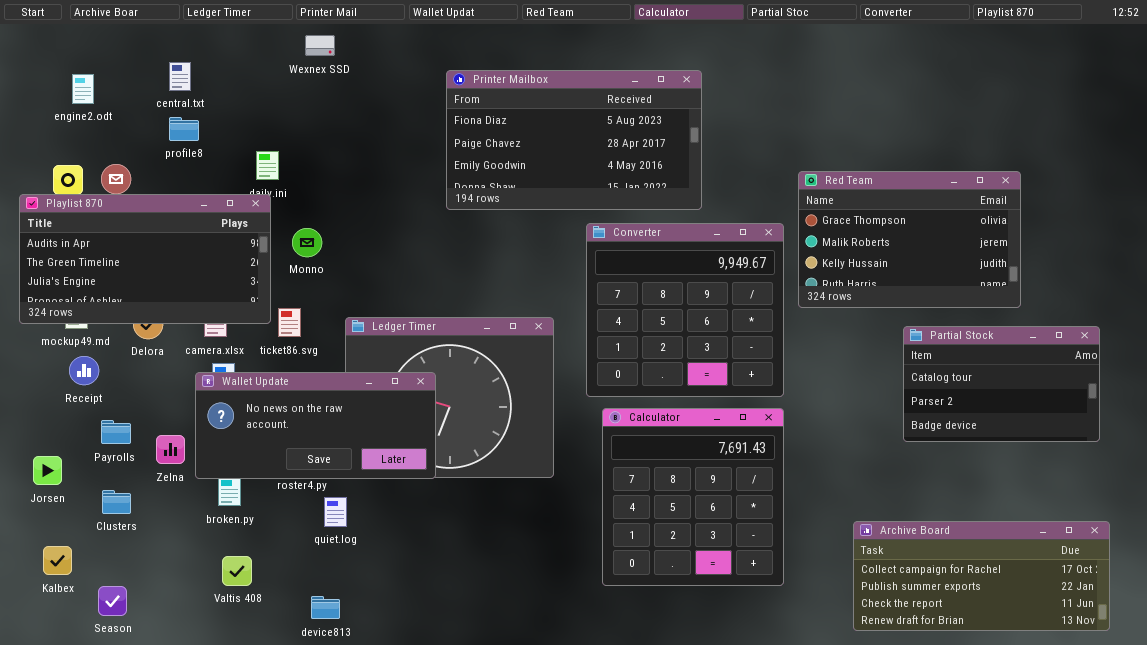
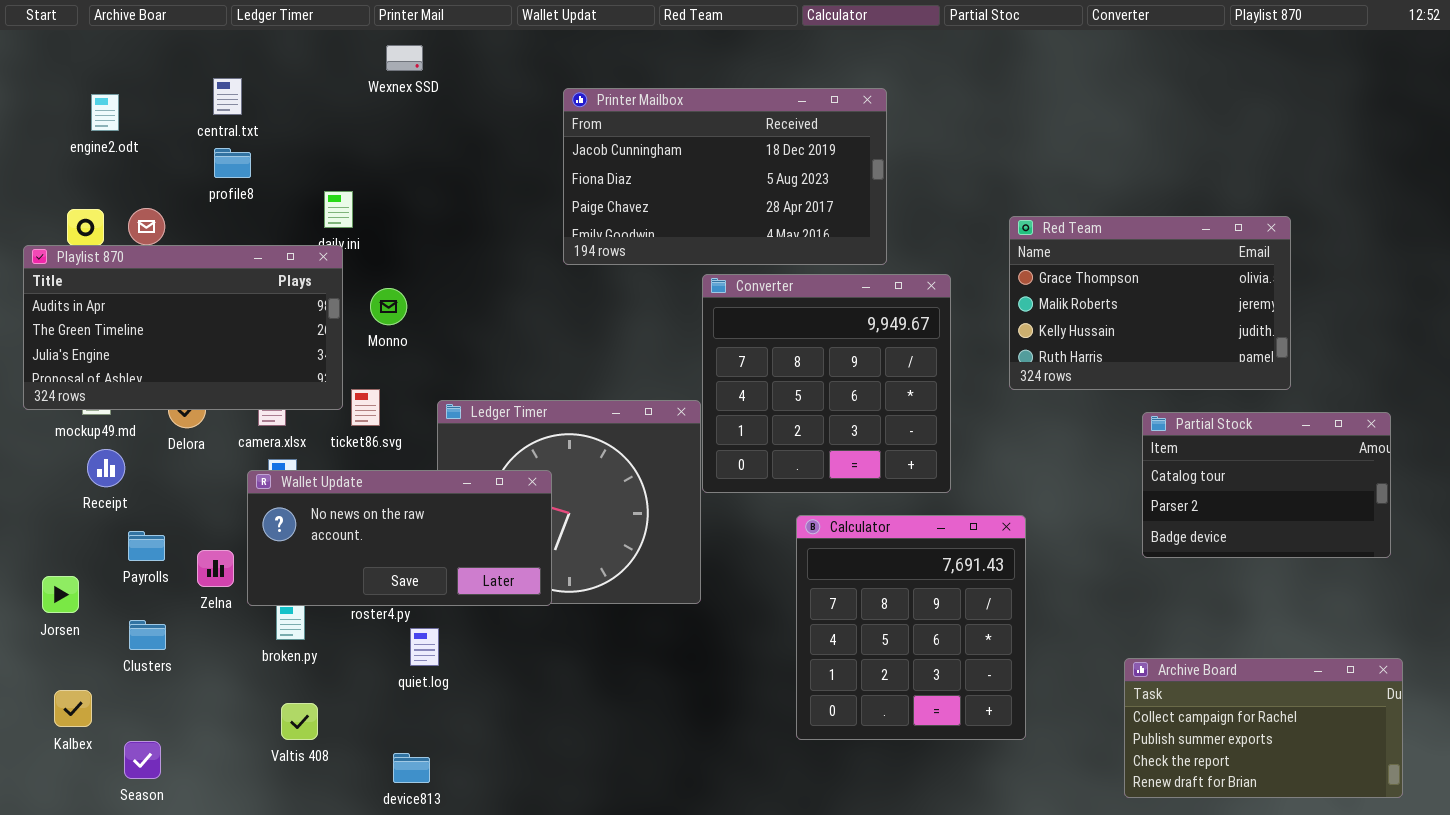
Printer Mailbox: [446,70,702,210] -> [563,88,887,265], scrolled up 1 row
Converter: [586,223,784,397] -> [702,274,951,493], moved
Calculator: [602,408,784,586] -> [796,515,1026,740], moved
Archive Board: [853,521,1110,631] -> [1124,658,1403,798], resized

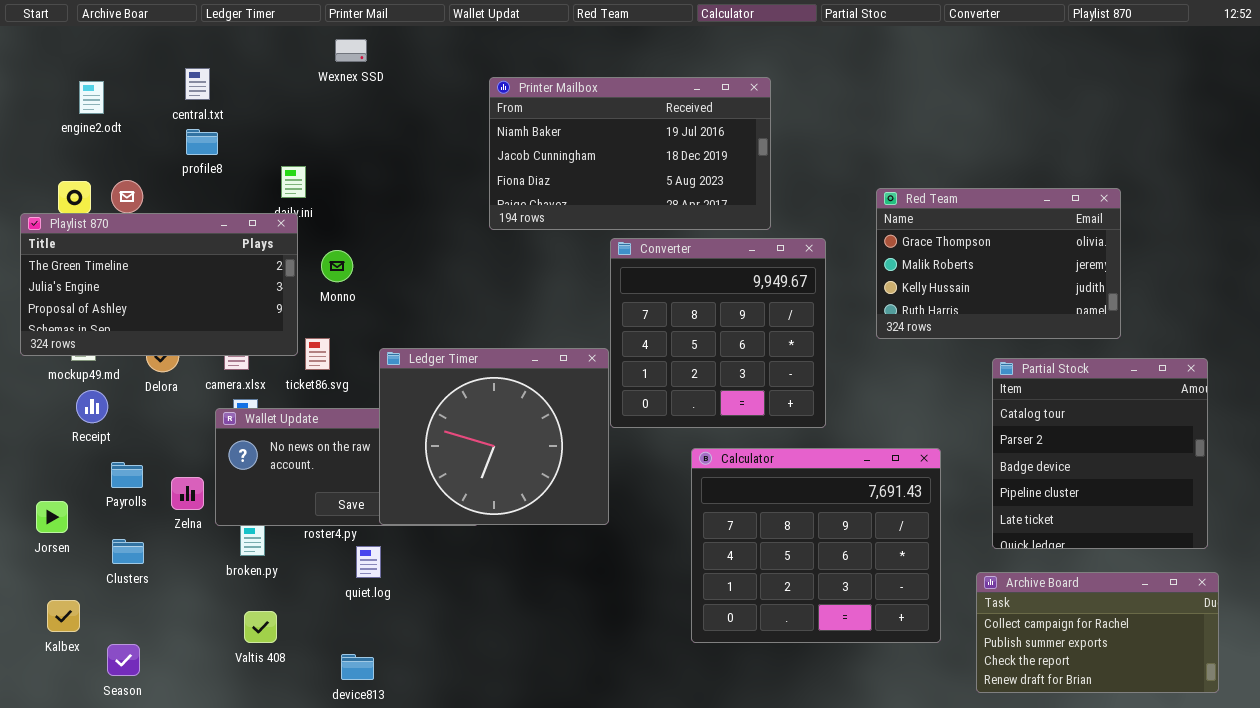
Printer Mailbox: [563,88,887,265] -> [489,77,771,230], scrolled up 1 row
Playlist 870: [23,245,343,410] -> [20,213,298,356], scrolled down 1 row
Ledger Timer: [437,400,701,604] -> [379,348,609,525], raised
Partial Stock: [1142,412,1391,558] -> [992,358,1208,549], resized
Calculator: [796,515,1026,740] -> [691,448,941,643], resized

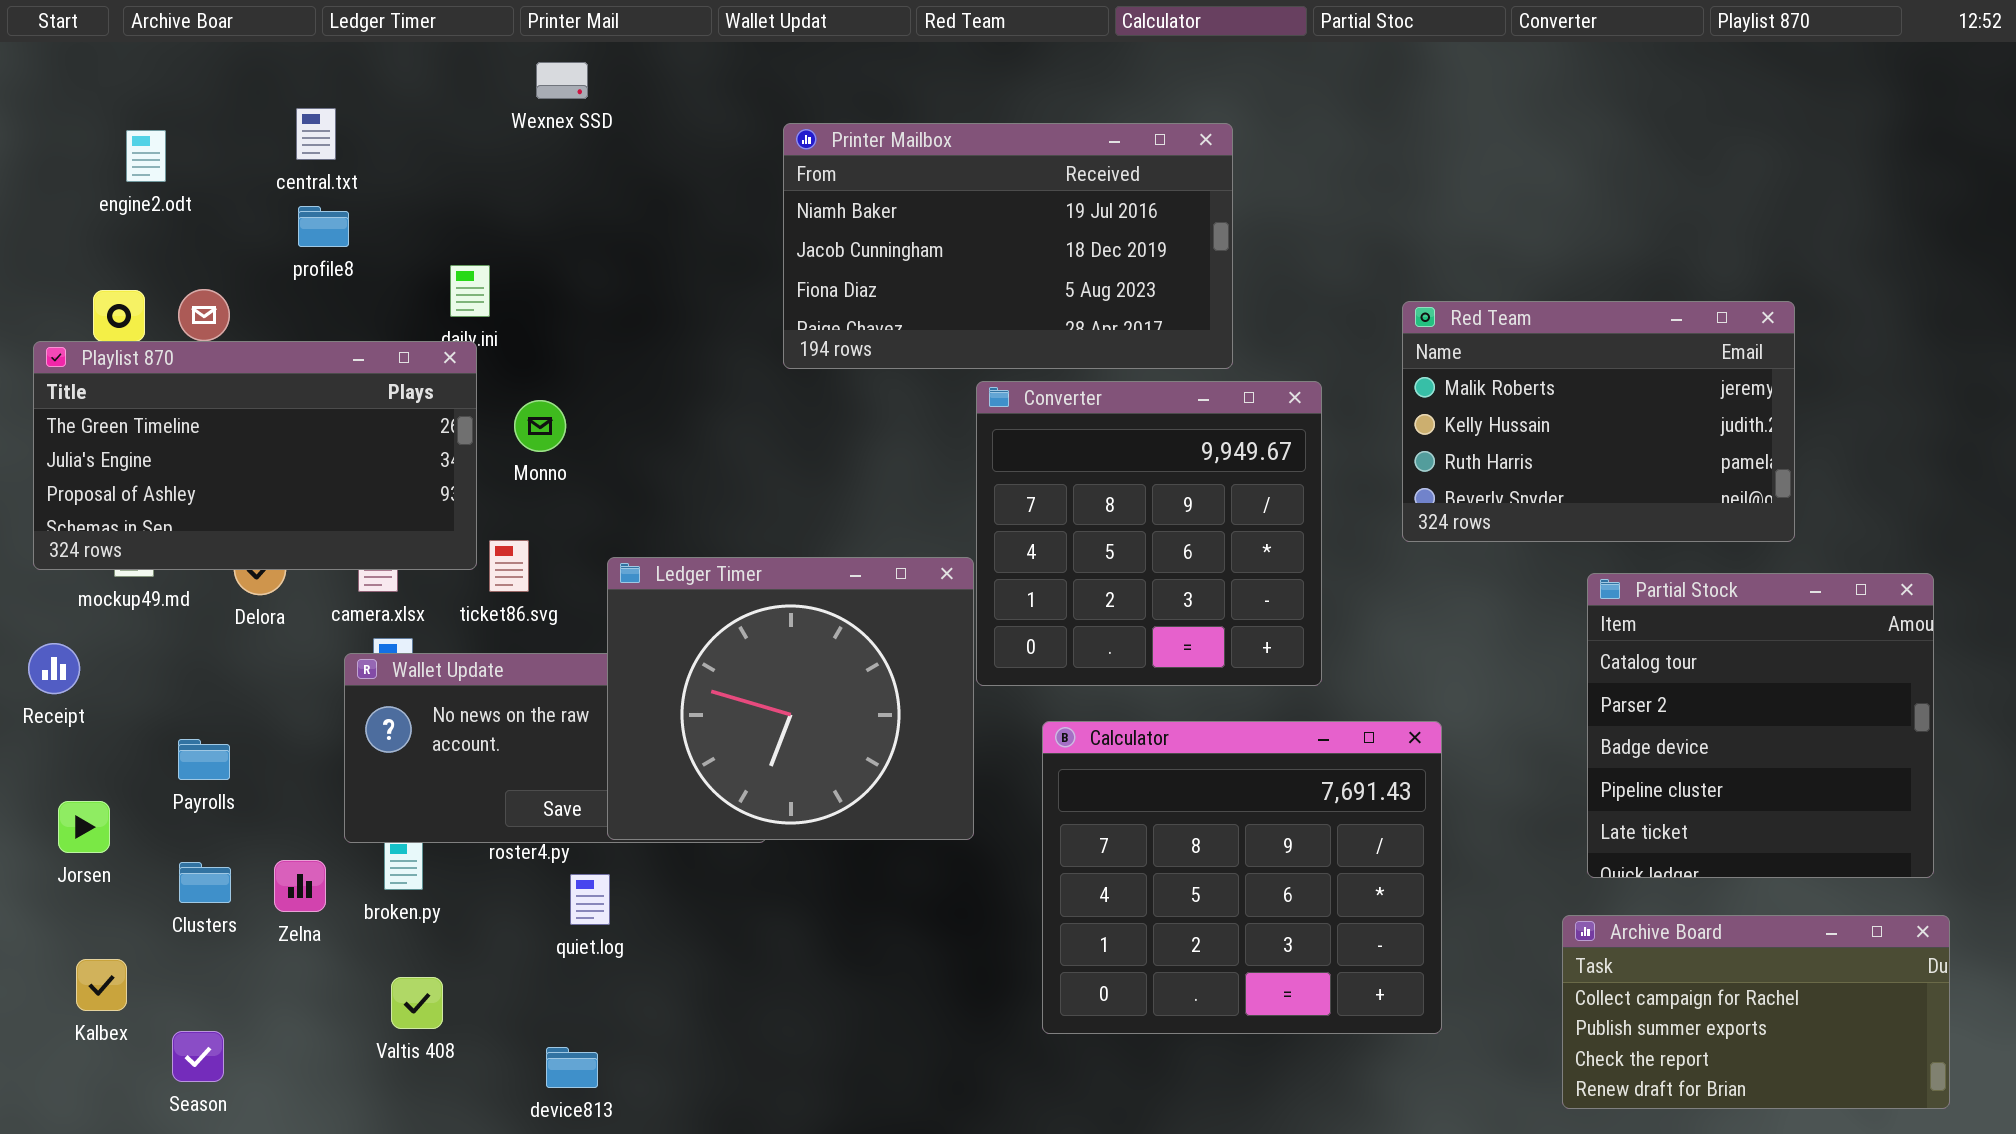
Red Team: [876,188,1121,339] -> [1402,301,1795,542], scrolled down 1 row
Receipt: [76,390,108,423] -> [28,643,80,694], moved
Calculator: [691,448,941,643] -> [1042,721,1442,1034], moved
Zelna: [171,477,204,510] -> [274,860,326,912], moved

